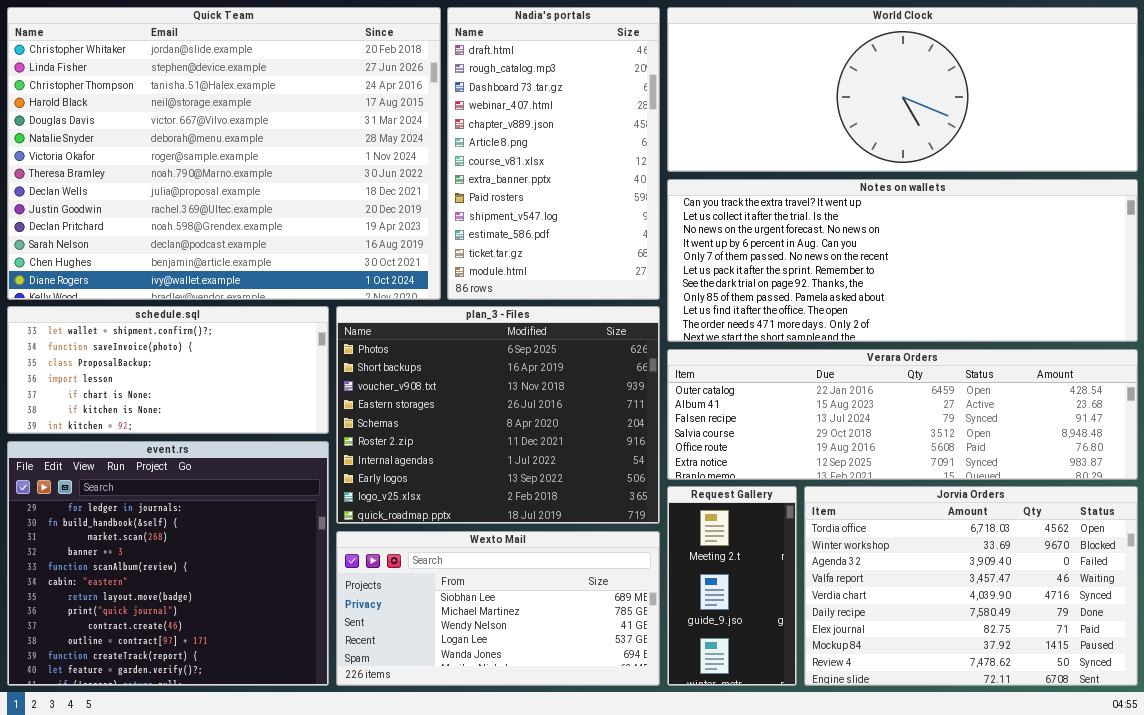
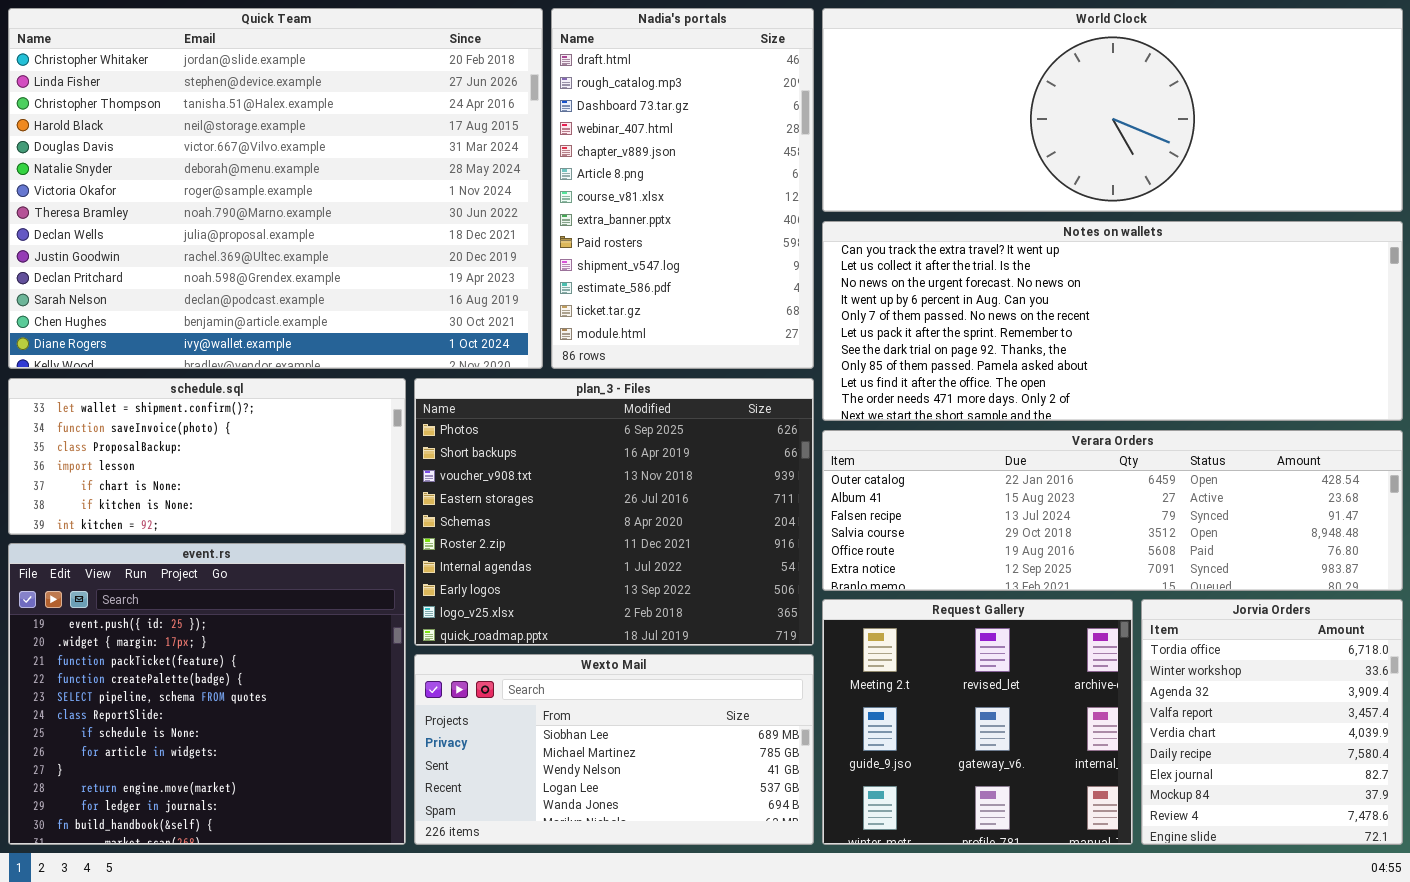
event.rs: [7,441,329,686] -> [8,543,406,845], scrolled up 10 rows
Request Gallery: [667,486,797,686] -> [822,599,1133,845], resized
Jorvia Orders: [804,486,1138,686] -> [1141,599,1403,845], resized

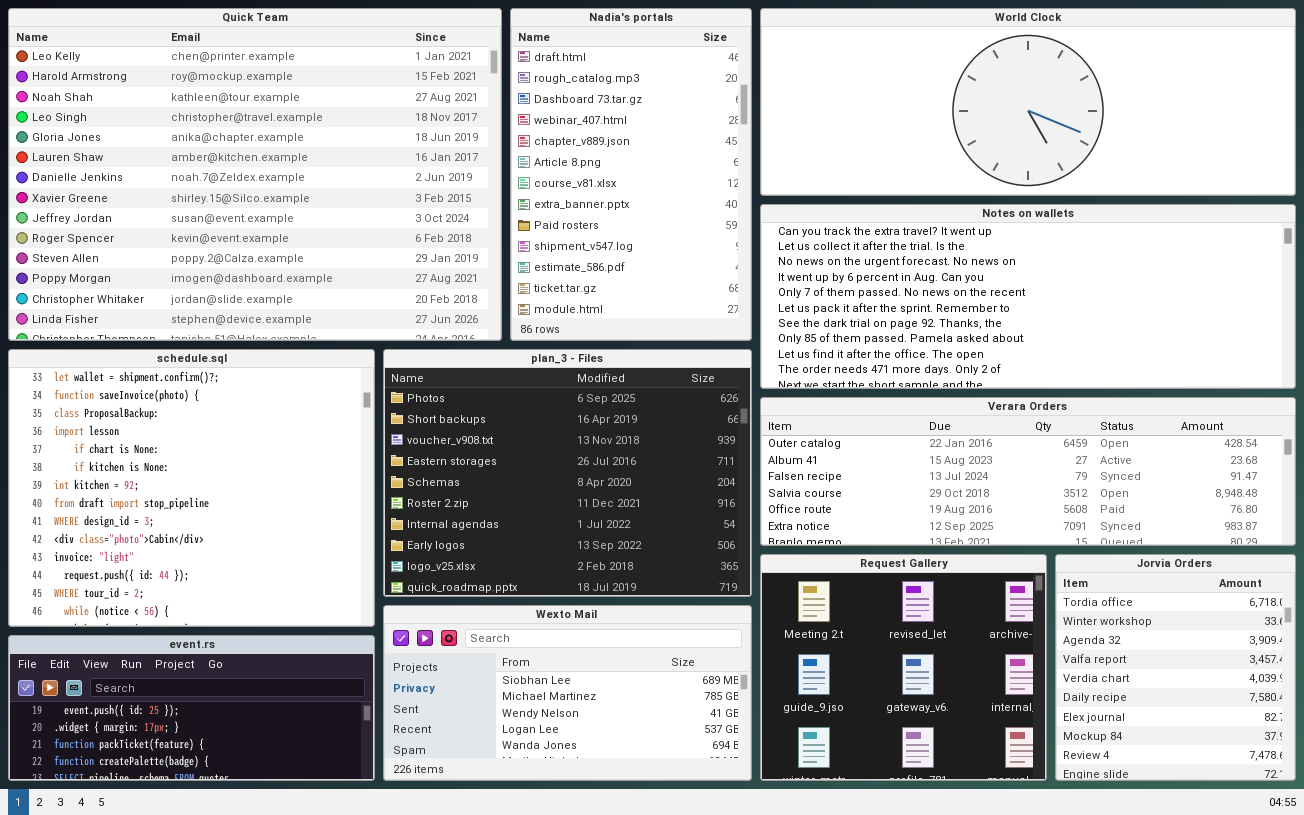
Quick Team: [8,8,543,369] -> [8,8,502,341], scrolled up 12 rows
schedule.sql: [8,378,406,535] -> [8,349,375,627], resized
event.rs: [8,543,406,845] -> [8,635,375,781], resized

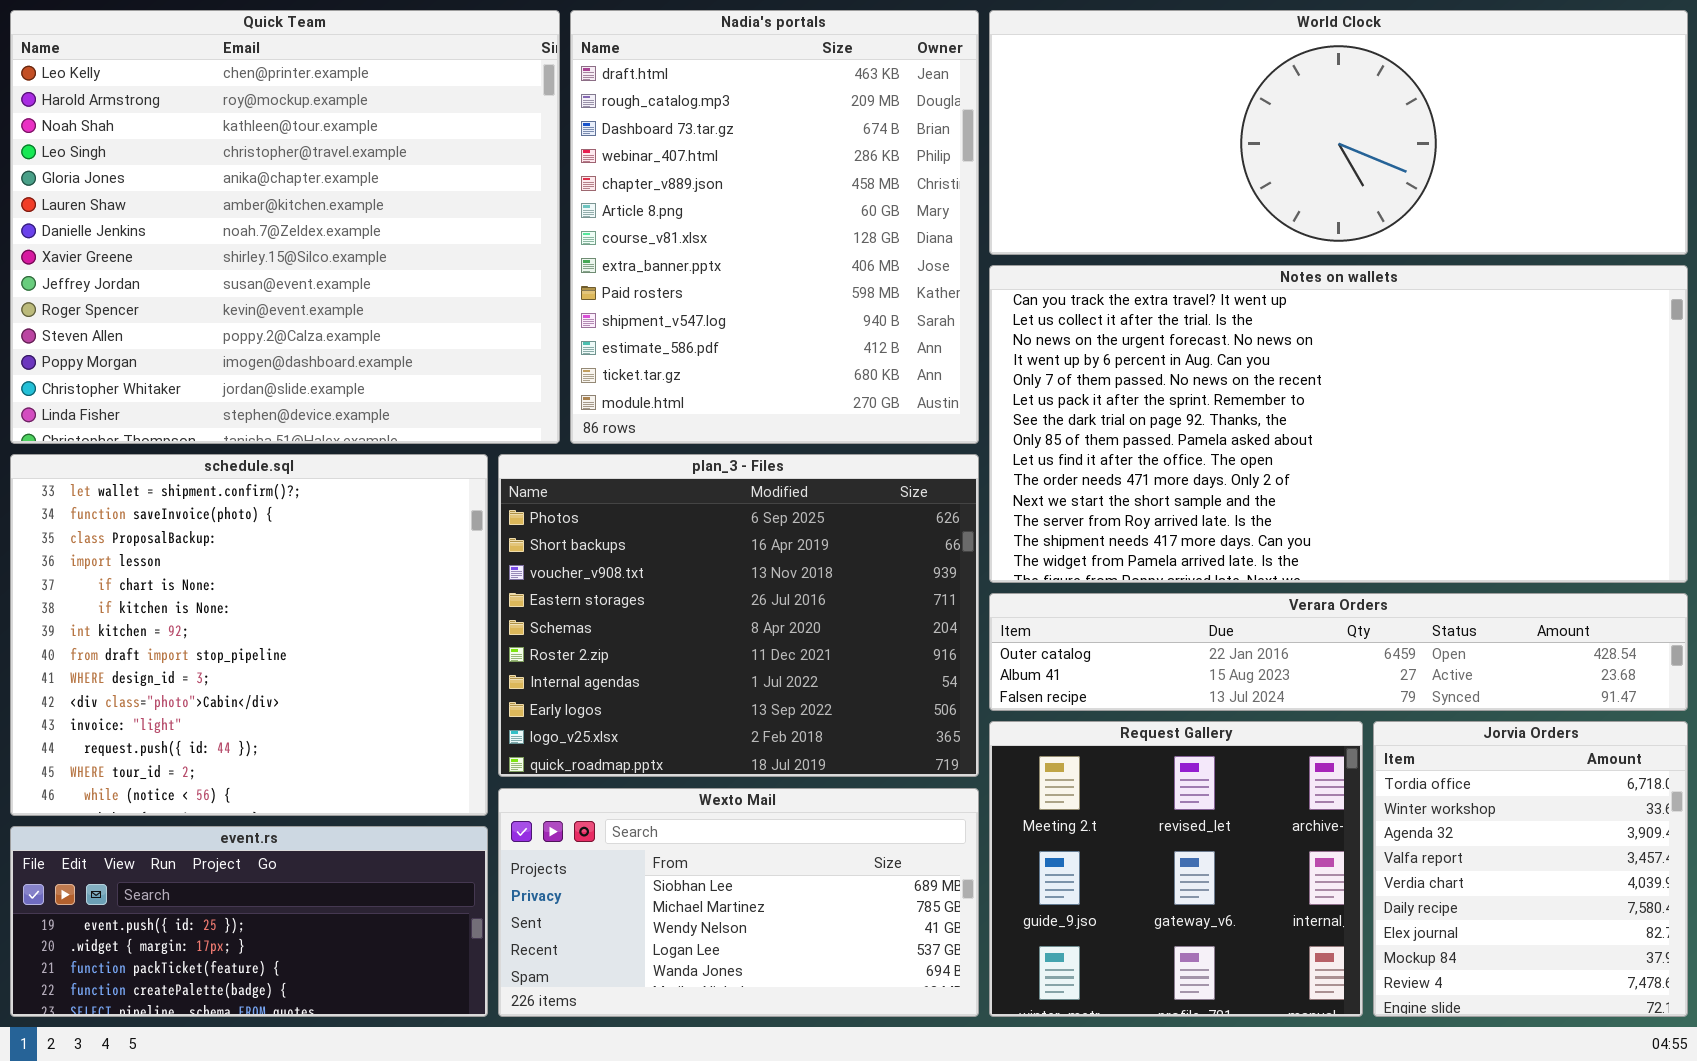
Quick Team: [8,8,502,341] -> [10,10,560,444], resized
Nadia's portals: [510,8,752,341] -> [570,10,979,444], resized
Notes on wallets: [760,204,1296,389] -> [989,265,1688,583], resized
Verara Orders: [760,397,1296,546] -> [989,593,1688,711], resized

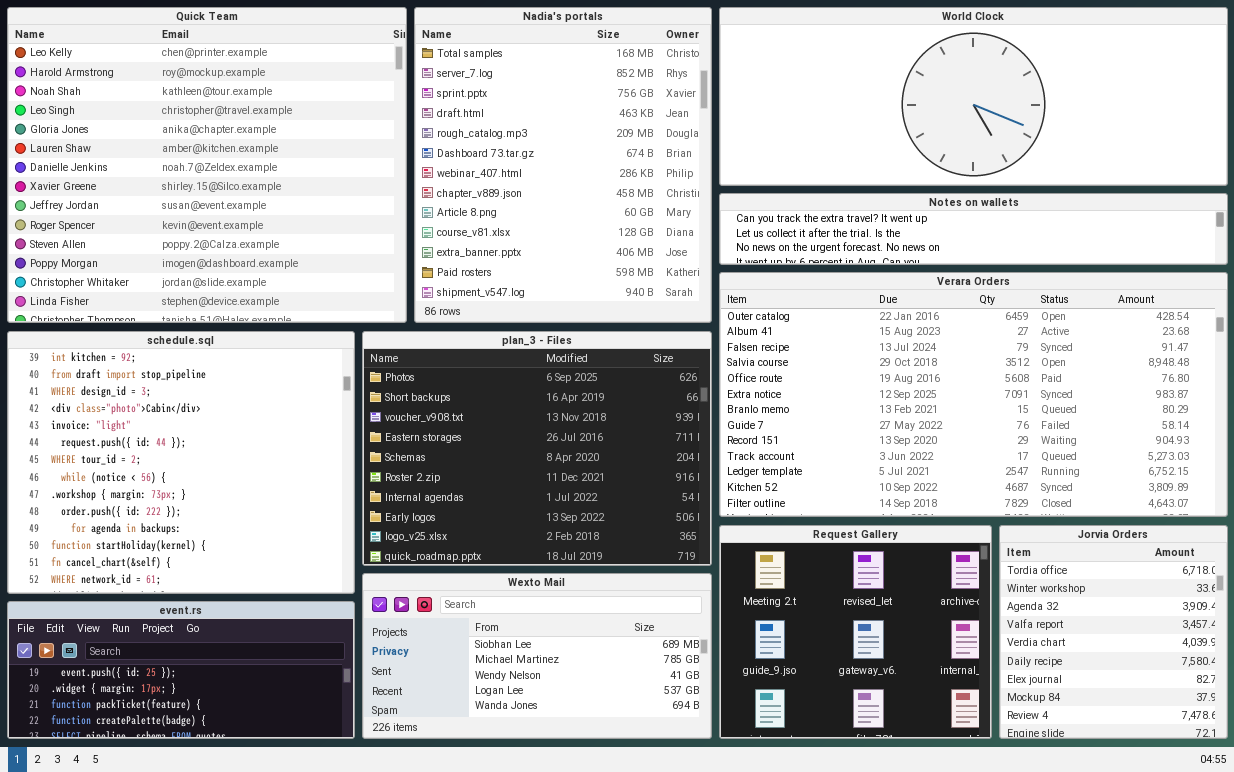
Nadia's portals: [570,10,979,444] -> [414,7,712,323], scrolled up 3 rows
Notes on wallets: [989,265,1688,583] -> [719,193,1228,265], resized
schedule.sql: [10,454,488,816] -> [7,331,355,594], scrolled down 6 rows
Verara Orders: [989,593,1688,711] -> [719,272,1228,517], resized

